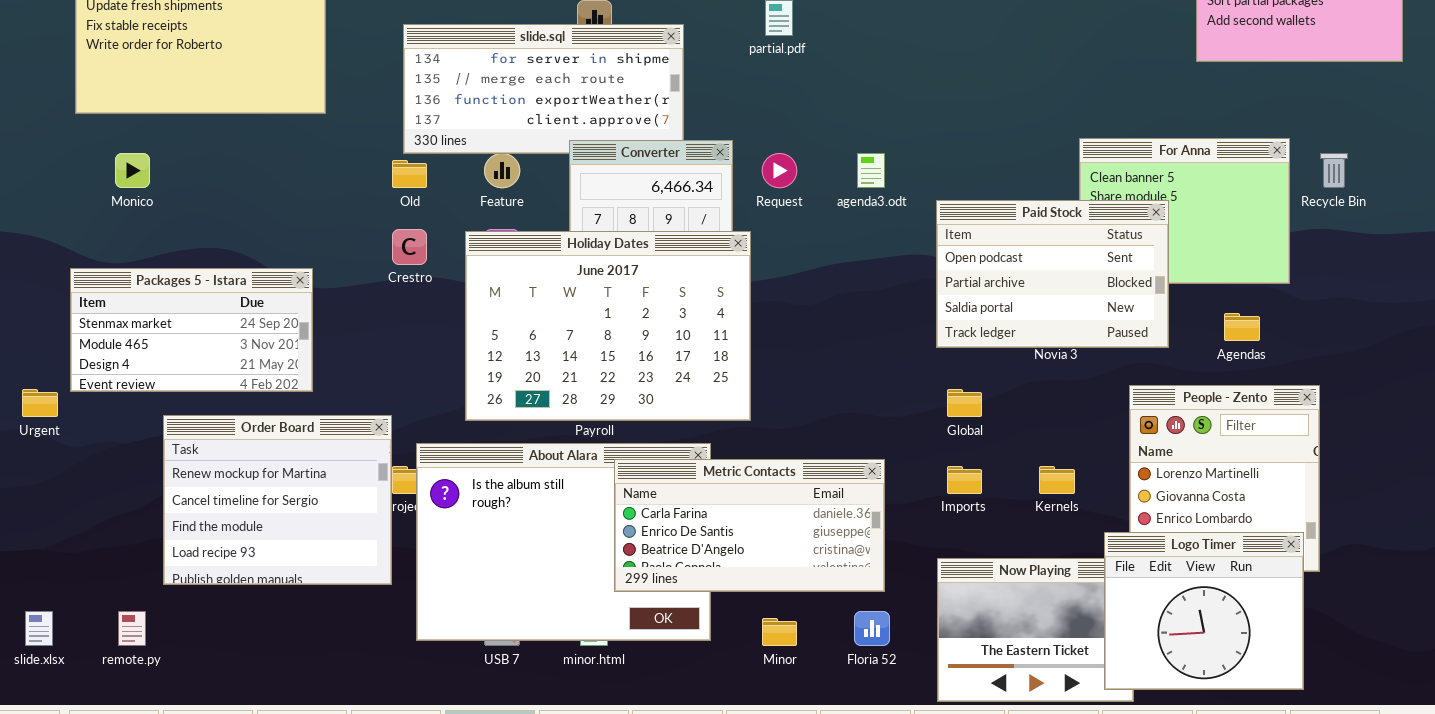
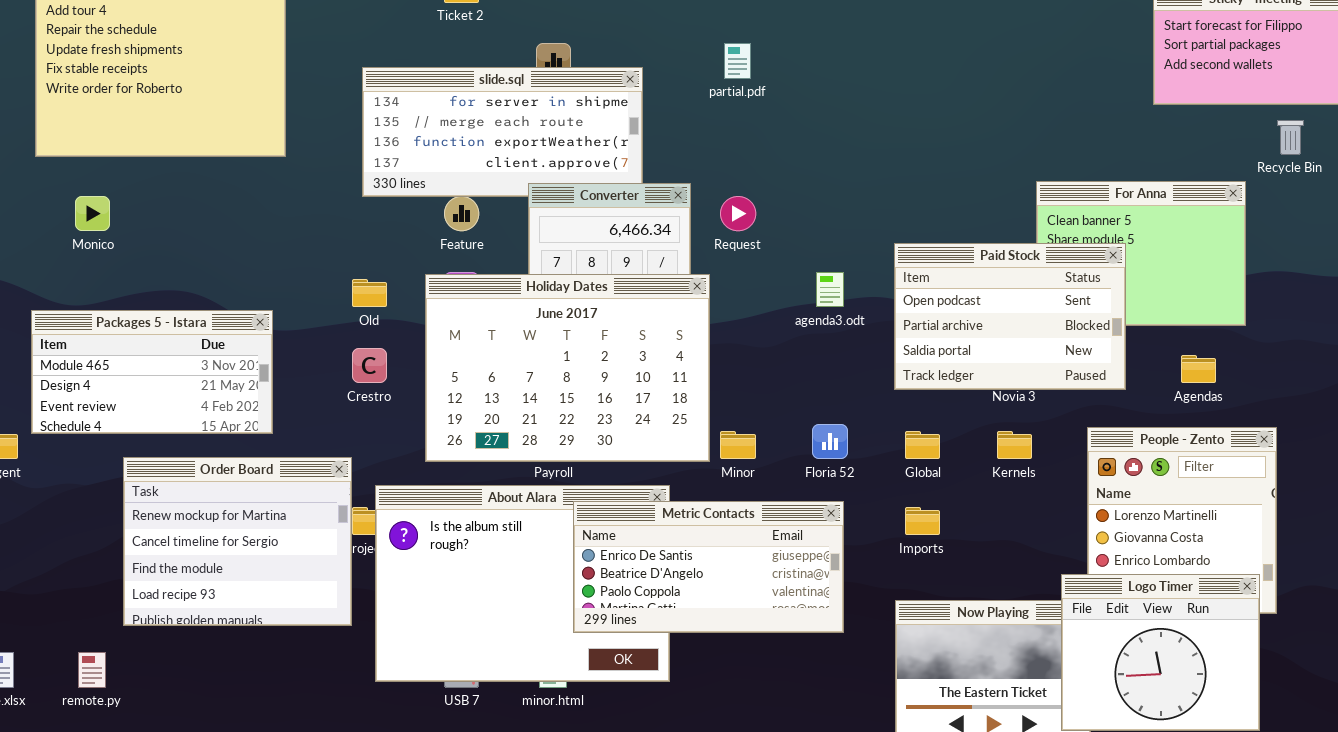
agenda3.odt: [857,153,885,188] -> [816,272,844,307], moved
Recycle Bin: [1320,153,1348,188] -> [1277,120,1304,155], moved
Old: [392,160,427,188] -> [352,279,387,307], moved
Crestro: [392,229,427,265] -> [352,348,387,383], moved
Packages 5 - Istara: [70,268,313,392] -> [31,310,273,434], scrolled down 1 row
Metric Contacts: [614,459,885,592] -> [573,501,844,633], scrolled down 1 row
Kernels: [1039,466,1075,494] -> [997,431,1032,459], moved
Floria 52: [854,611,890,646] -> [812,424,848,459], moved
Minor: [762,618,797,646] -> [720,431,756,459], moved

